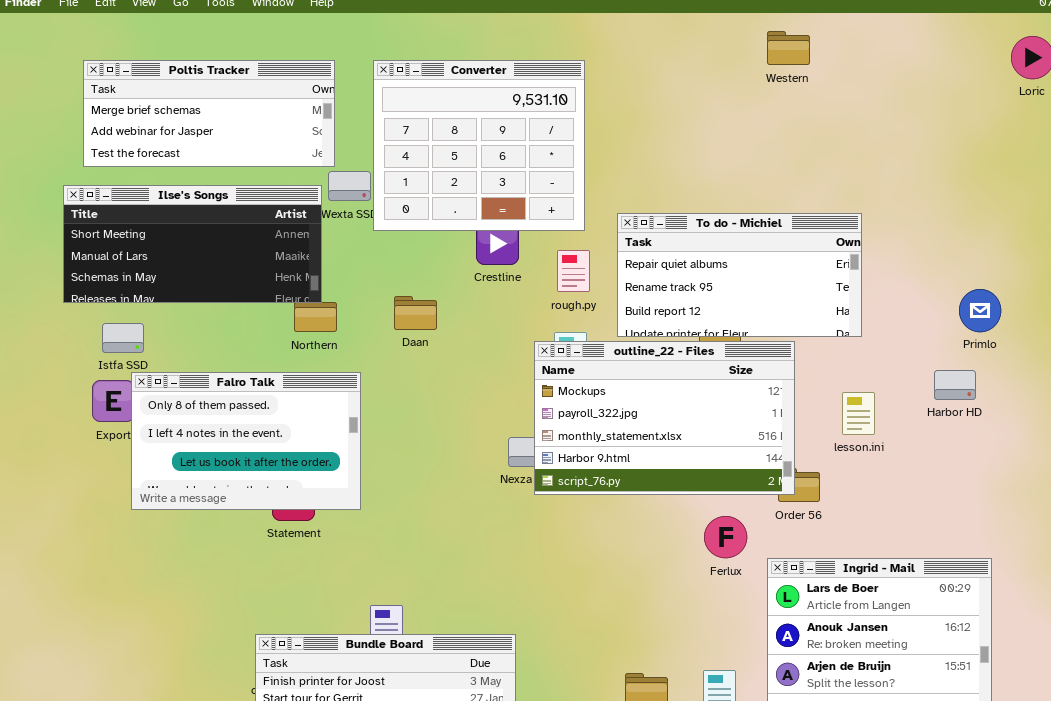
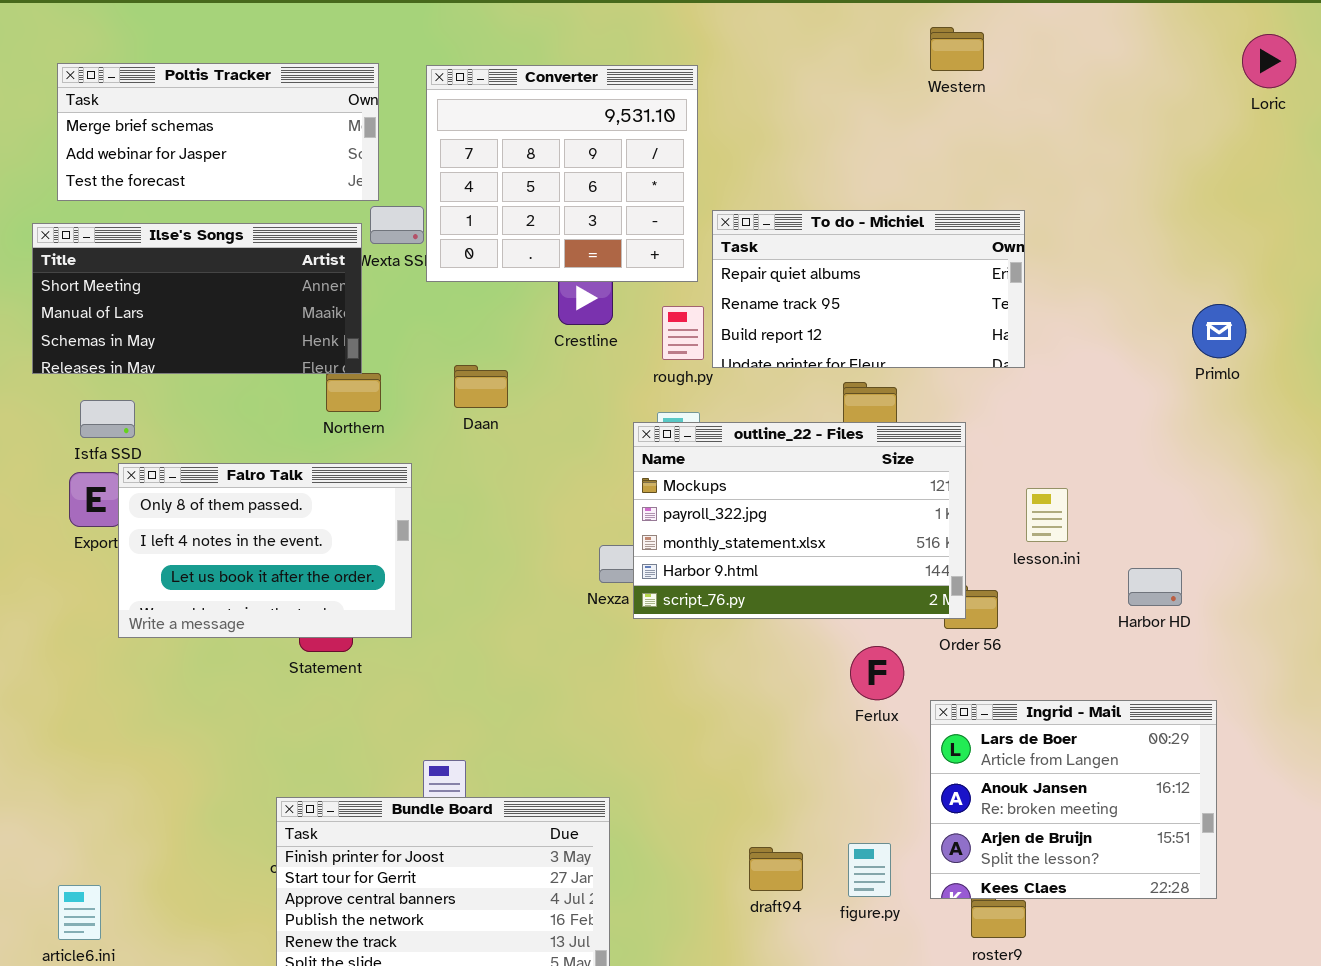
To do - Michiel: [617,213,862,337] -> [712,210,1025,368], moved
Primlo: [959,289,1001,332] -> [1192,304,1246,358], moved
Harbor HD: [934,370,976,400] -> [1128,568,1182,606], moved

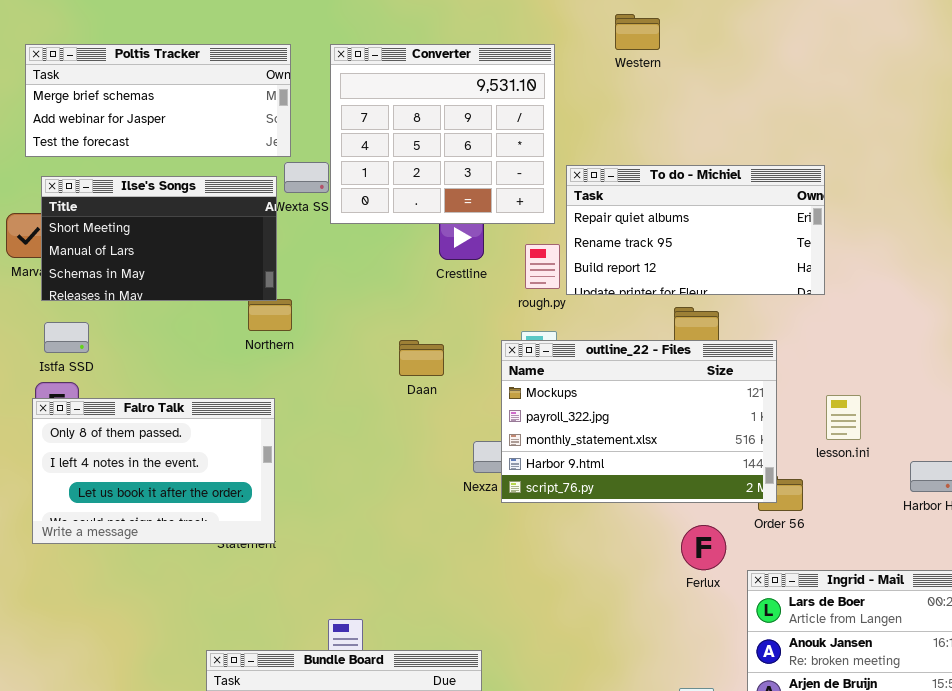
Western: [930,27,984,71] -> [615,14,660,50], moved
Ilse's Songs: [32,223,362,374] -> [41,176,277,301], resized
Daan: [454,365,508,408] -> [399,340,444,376], moved
Falro Talk: [118,463,412,638] -> [32,398,275,544], moved

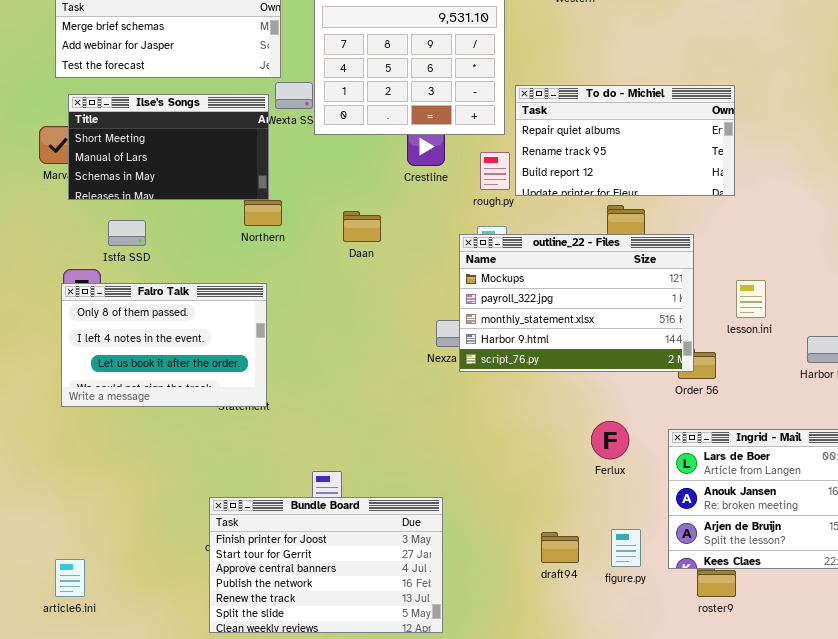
Istfa SSD: [44,322,89,353] -> [108,220,146,246], moved
Daan: [399,340,444,376] -> [343,211,381,242], moved
Ferlux: [681,525,726,570] -> [591,421,629,459], moved

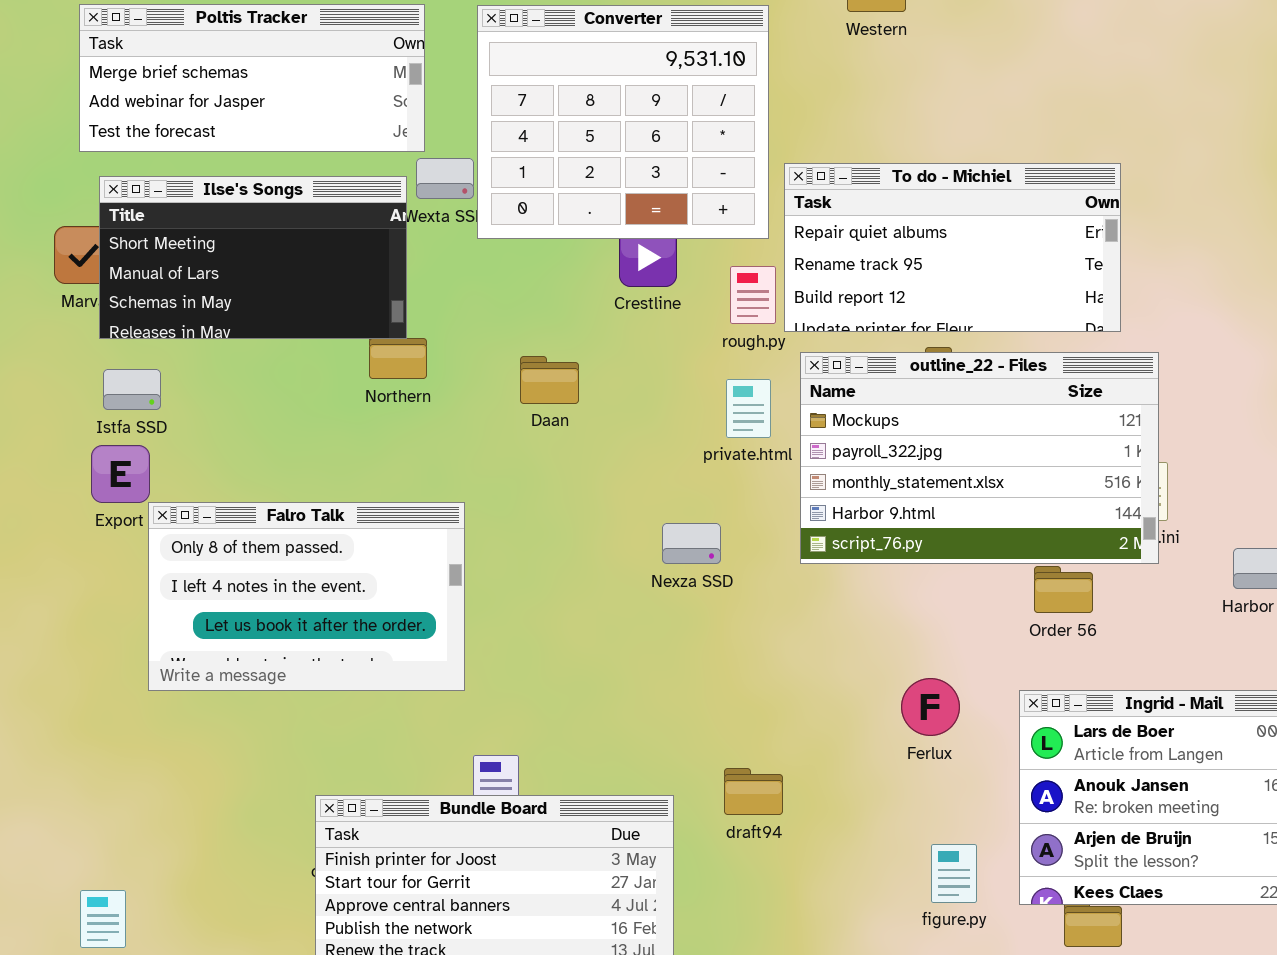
Istfa SSD: [108,220,146,246] -> [103,369,161,410], moved
outline_22 - Files: [459,234,694,372] -> [800,352,1159,564], moved
Falro Talk: [61,283,267,407] -> [148,502,465,691], moved
draft94: [541,532,579,563] -> [724,768,783,815], moved

